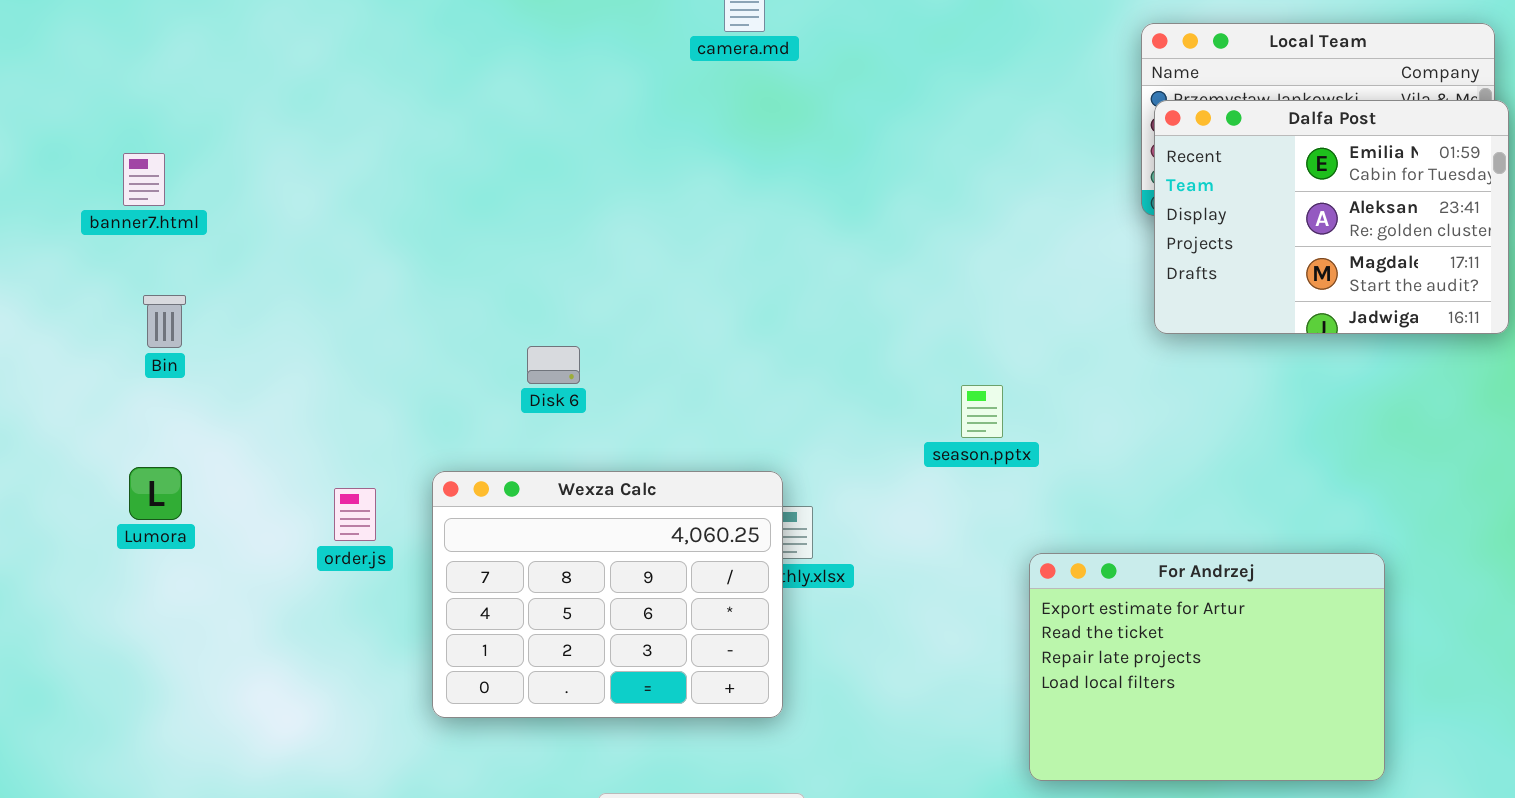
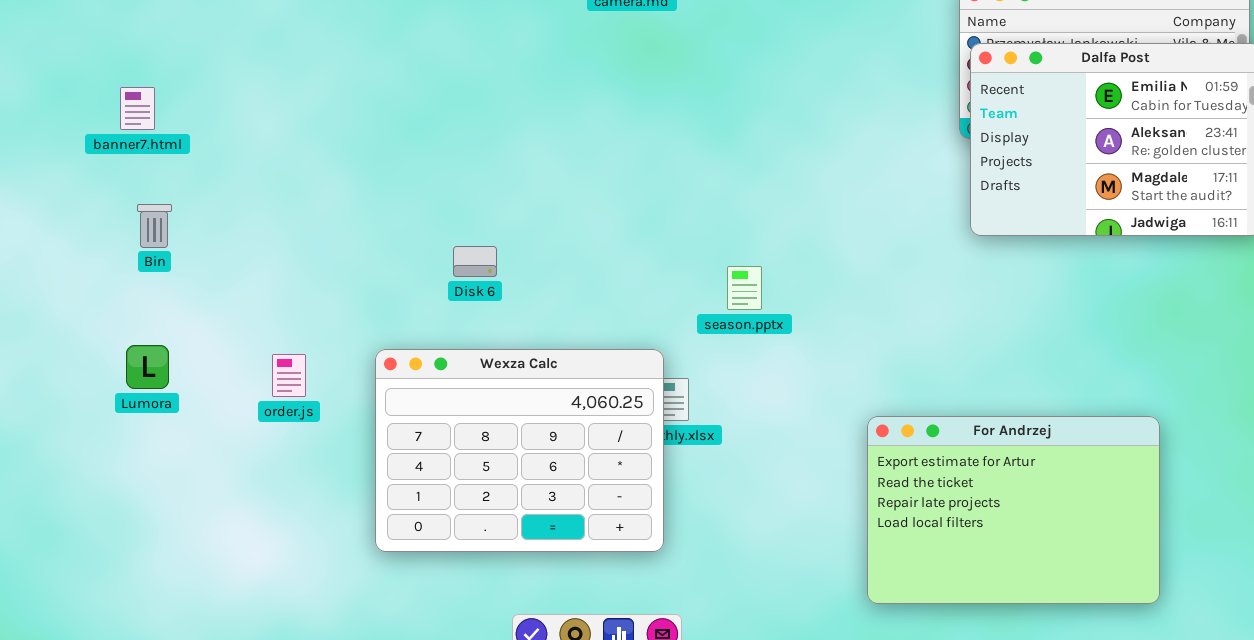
season.pptx: [961,385,1003,438] -> [727,266,762,310], moved
order.js: [334,488,376,541] -> [272,354,306,397], moved

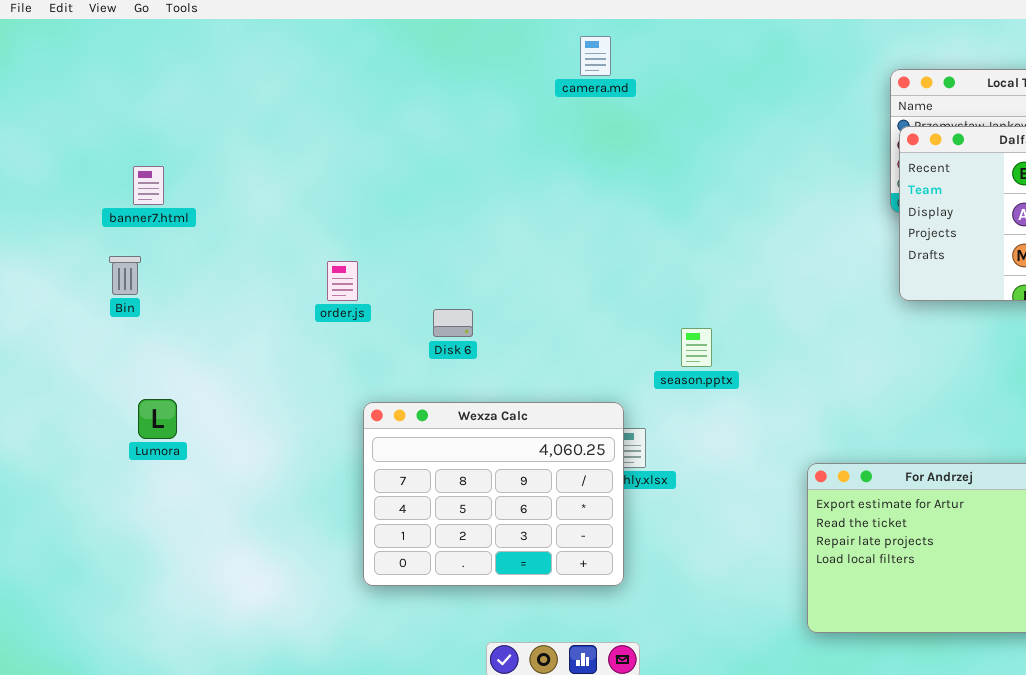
Bin: [137,204,172,248] -> [109,256,141,295], moved
order.js: [272,354,306,397] -> [327,261,358,301], moved

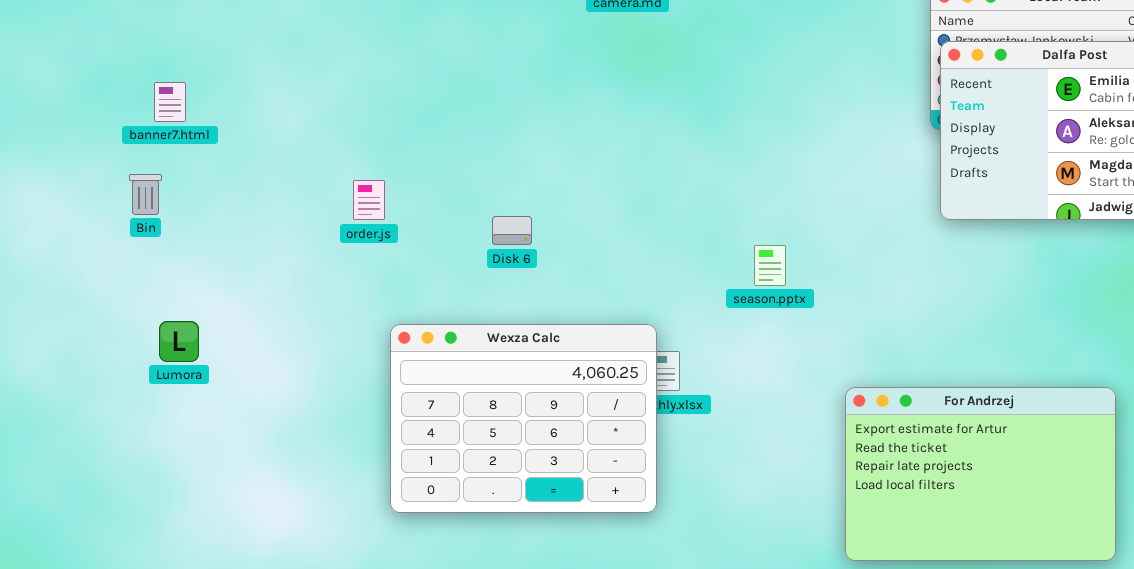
Disk 6: [433,309,473,337] -> [492,216,532,245], moved
season.pptx: [681,328,712,367] -> [754,245,786,286], moved

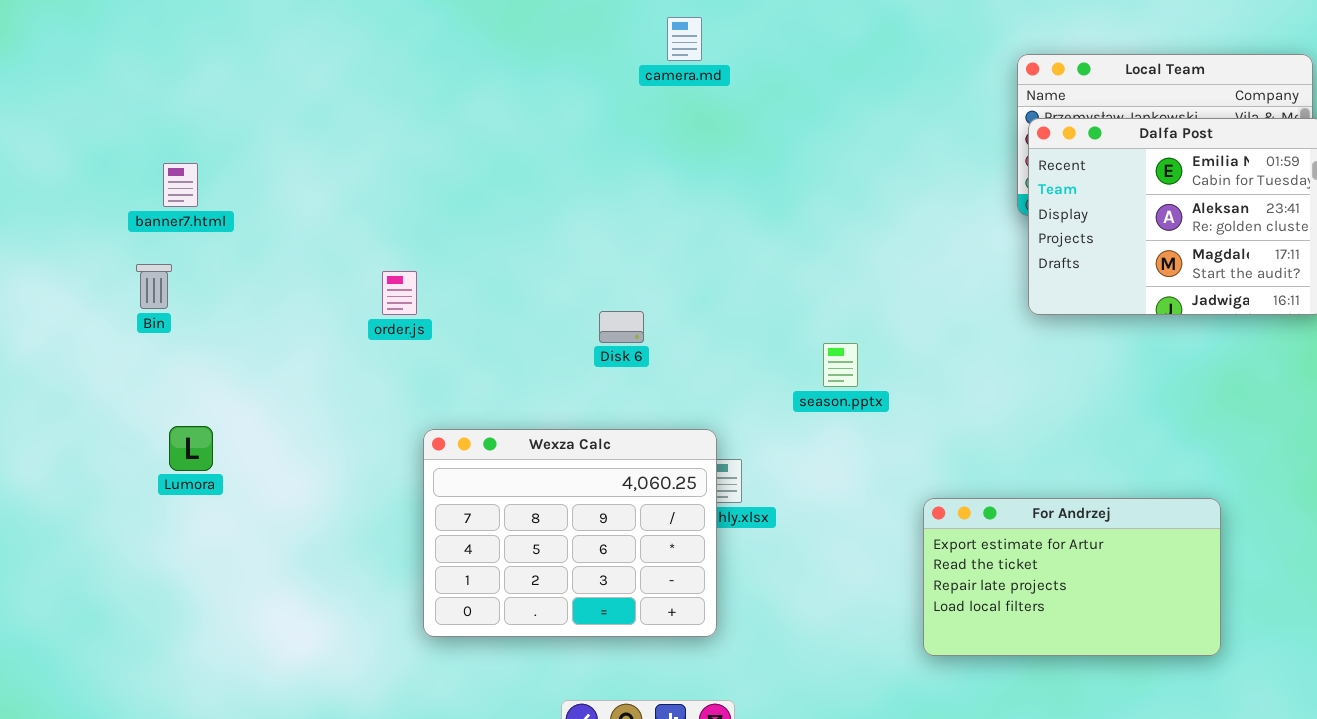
Disk 6: [492,216,532,245] -> [599,311,644,343], moved
For Andrzej: [845,387,1116,561] -> [923,498,1221,656], resized

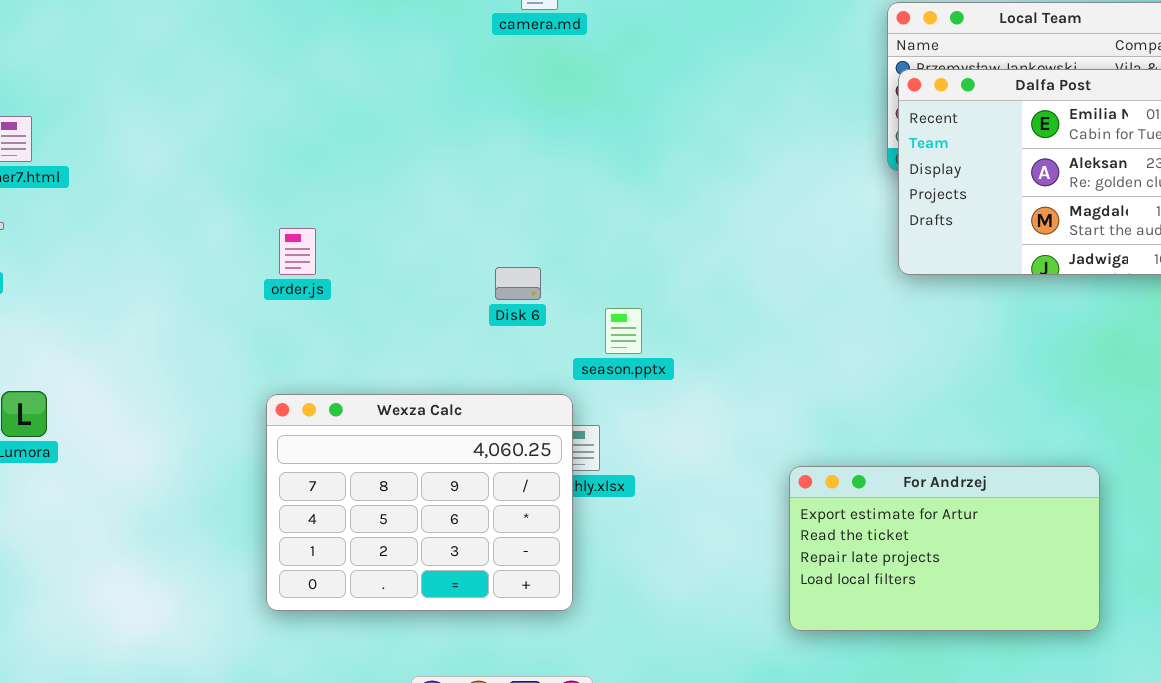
order.js: [382,271,417,315] -> [279,228,316,275], moved
Disk 6: [599,311,644,343] -> [495,267,541,300], moved
season.pptx: [823,343,858,387] -> [605,308,642,354], moved

